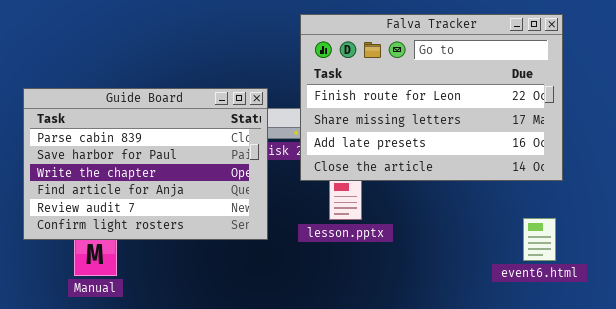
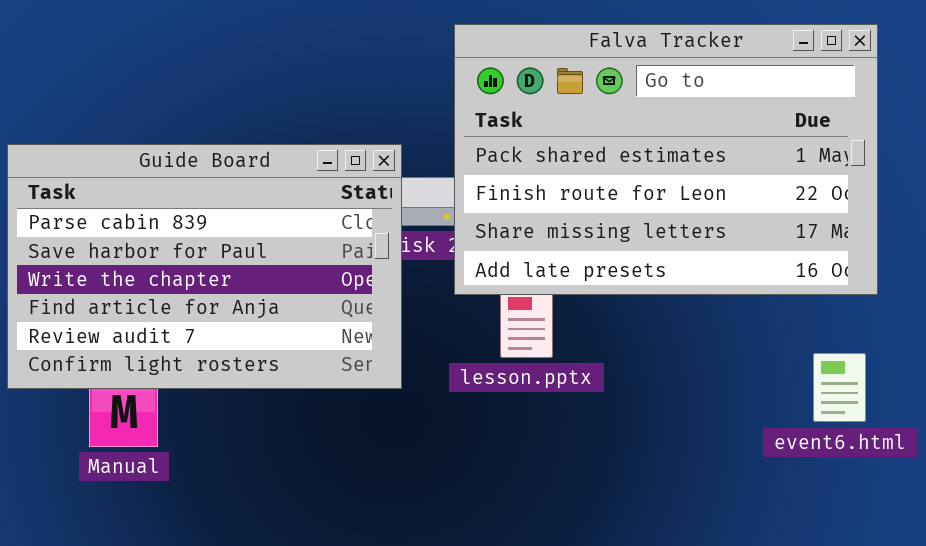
Falva Tracker: [300,14,563,181] -> [454,24,878,295], scrolled up 1 row

